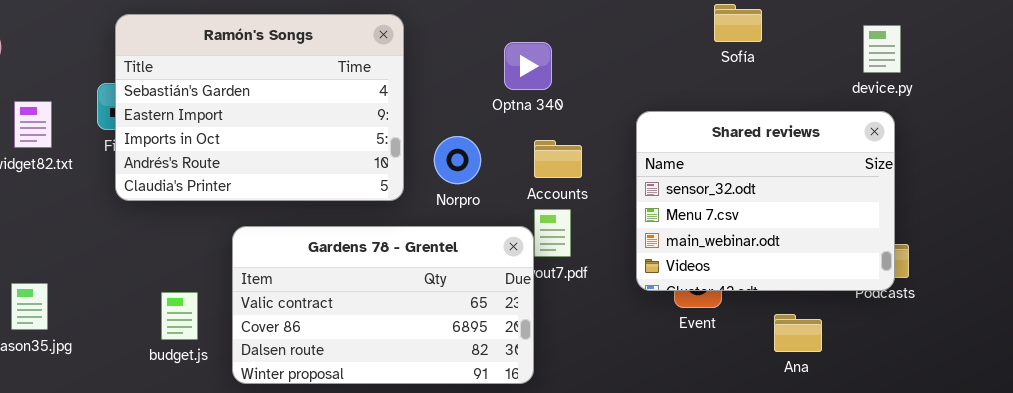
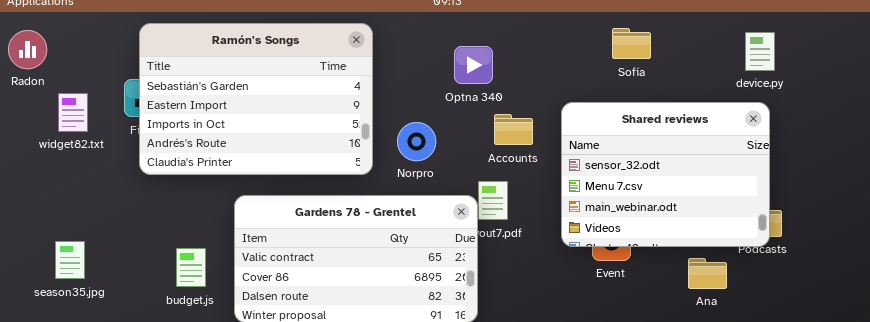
Sofía: [714,4,762,42] -> [612,28,651,59], moved
Accounts: [534,140,582,178] -> [494,114,533,145], moved
Ana: [774,314,822,352] -> [688,258,727,289], moved

